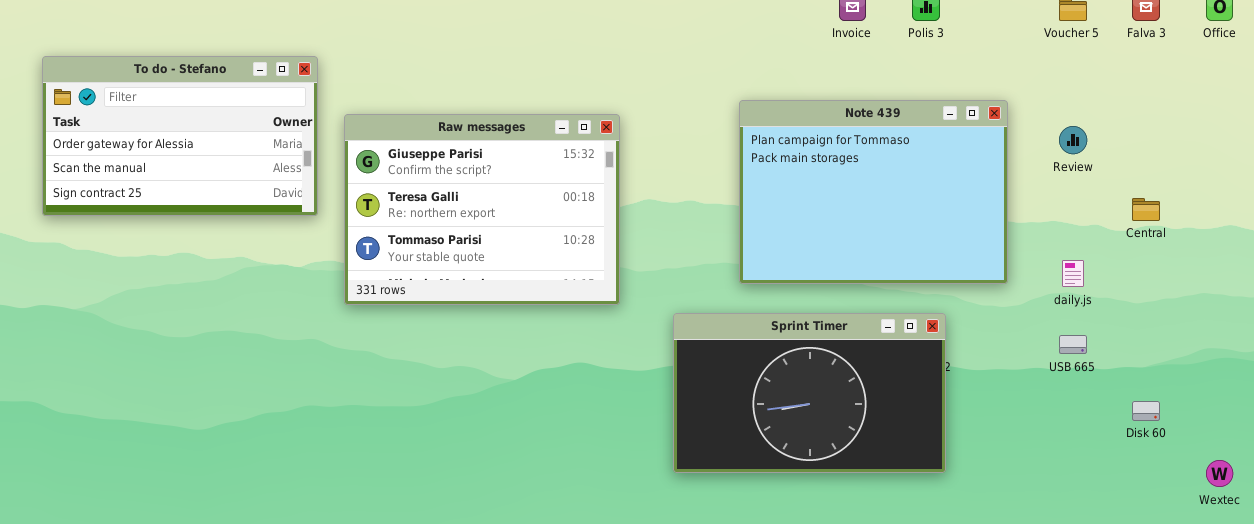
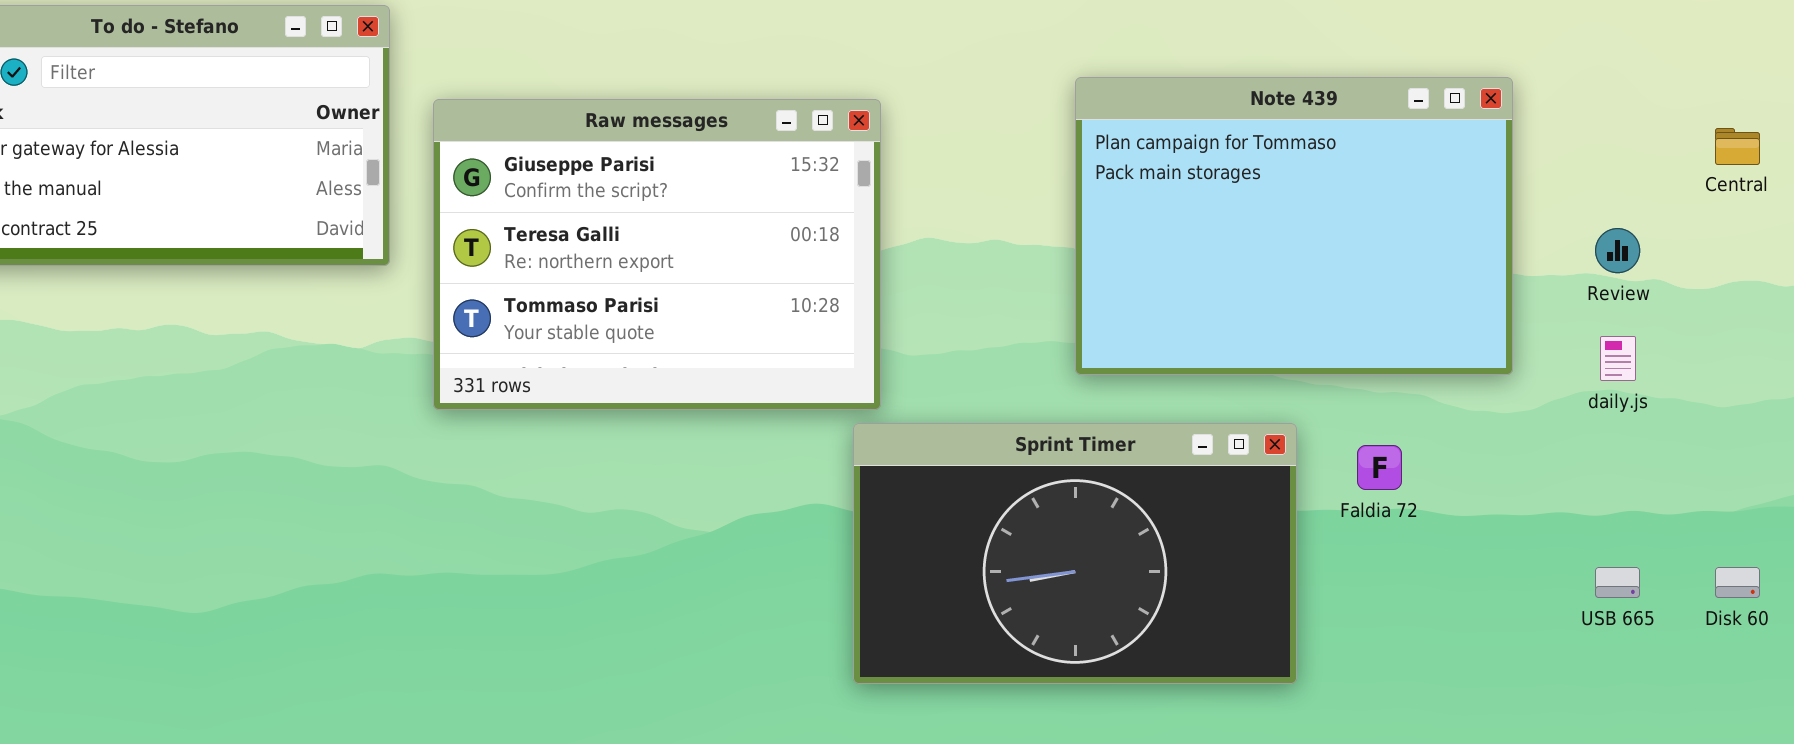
Review: [1059,126,1087,154] -> [1595,228,1640,273], moved
Central: [1132,198,1160,221] -> [1715,128,1760,165], moved
Sprint Timer: [673,313,946,473] -> [853,423,1297,684], moved
USB 665: [1059,335,1087,354] -> [1595,567,1640,598], moved

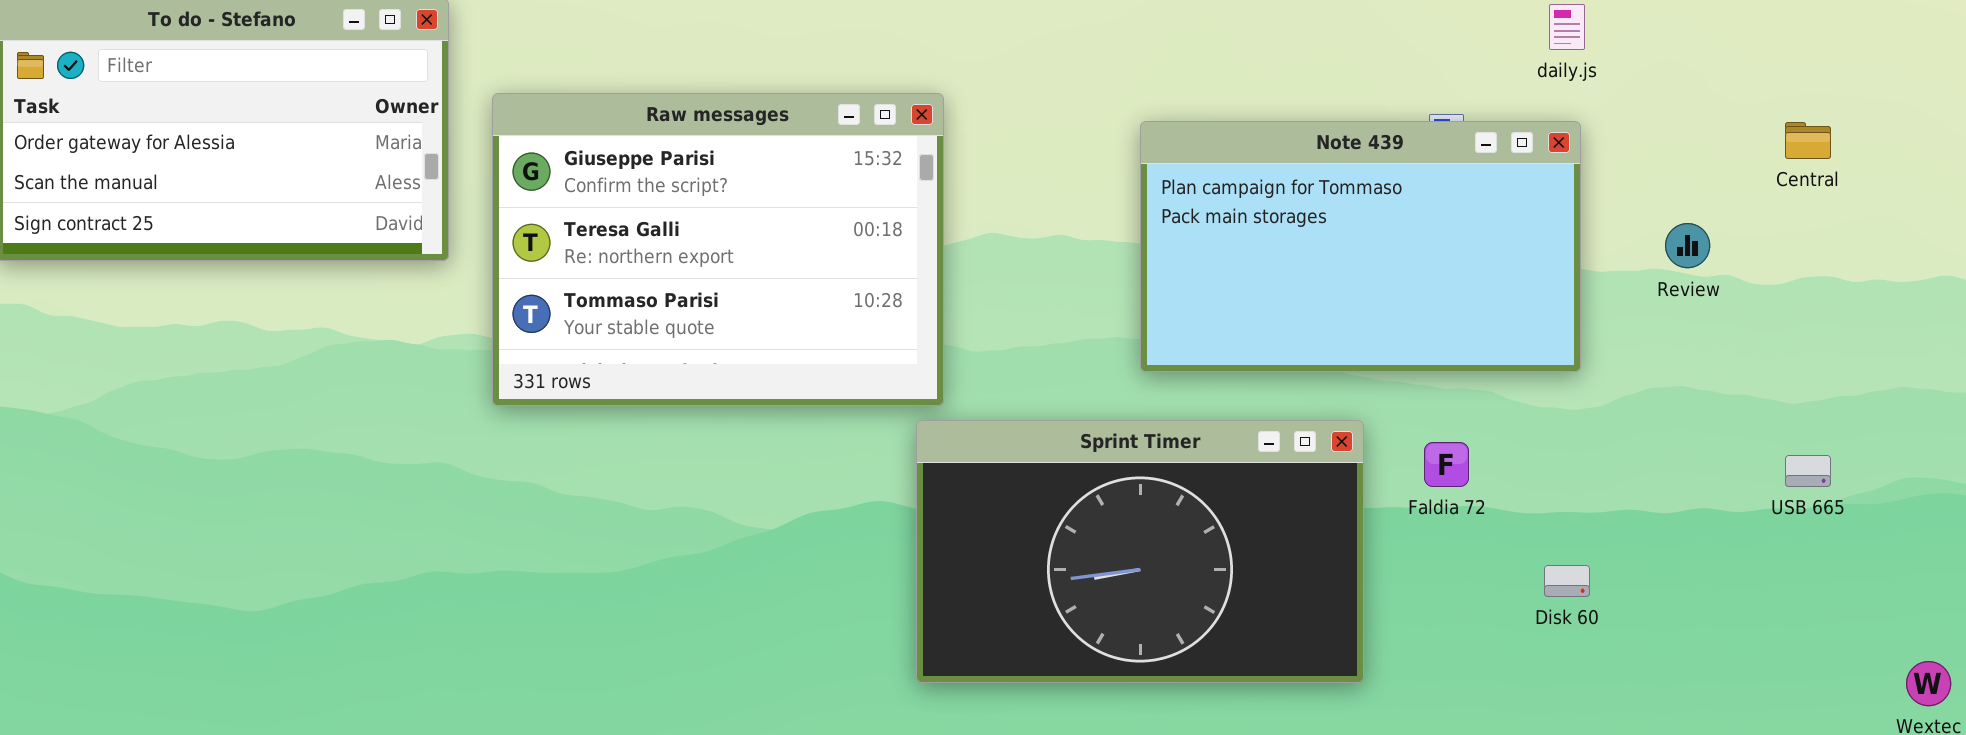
Note 439: [1075,77,1513,375] -> [1140,121,1581,372], resized
daily.js: [1600,336,1636,381] -> [1549,4,1585,50], moved
USB 665: [1595,567,1640,598] -> [1785,455,1831,487], moved
Disk 60: [1715,567,1760,598] -> [1544,565,1590,597], moved

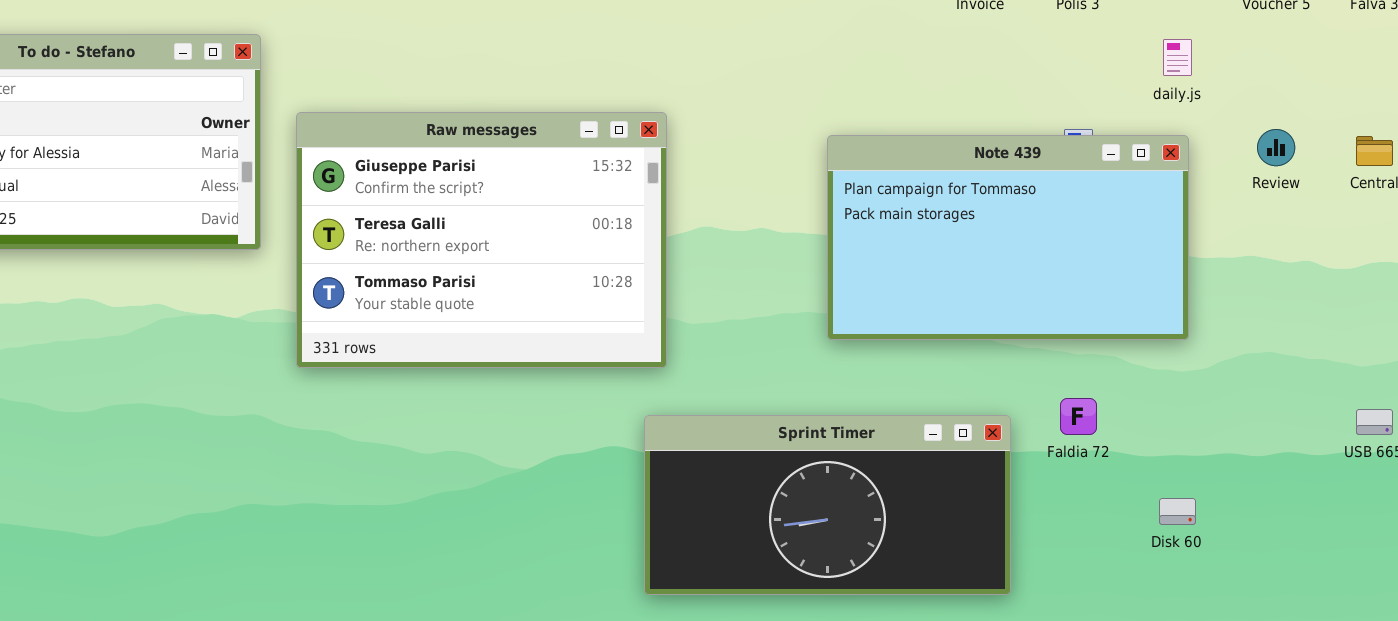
Review: [1665,223,1710,268] -> [1257,129,1295,166], moved
Sprint Timer: [916,420,1364,683] -> [644,415,1011,595], resized

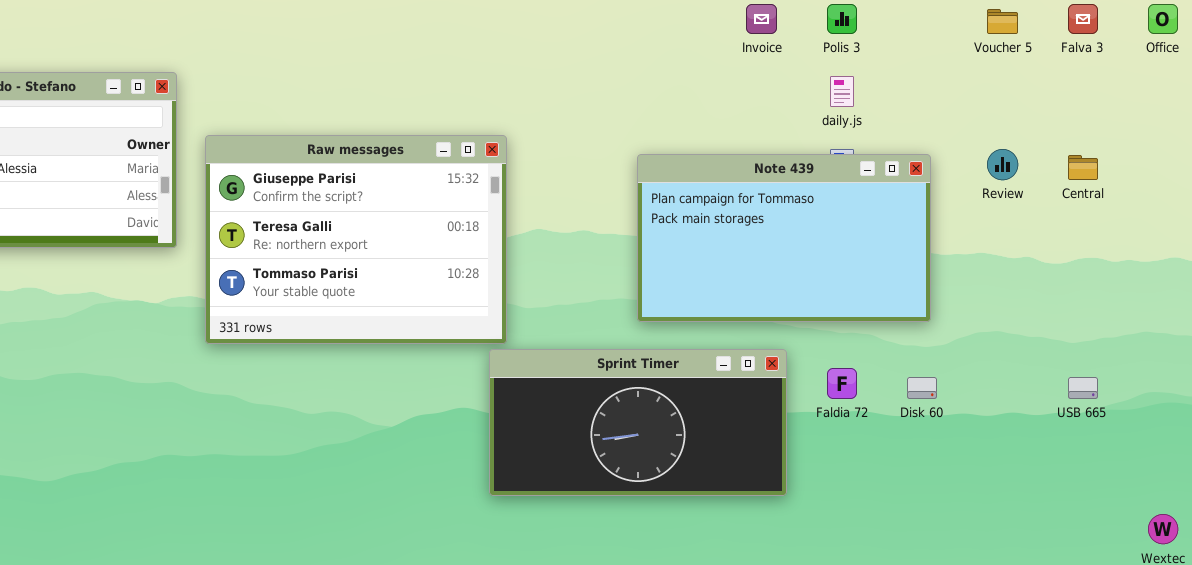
daily.js: [1163,39,1192,76] -> [830,76,854,107], moved
Sprint Timer: [644,415,1011,595] -> [489,349,787,496], moved
Disk 60: [1159,498,1196,525] -> [907,377,937,399], moved

